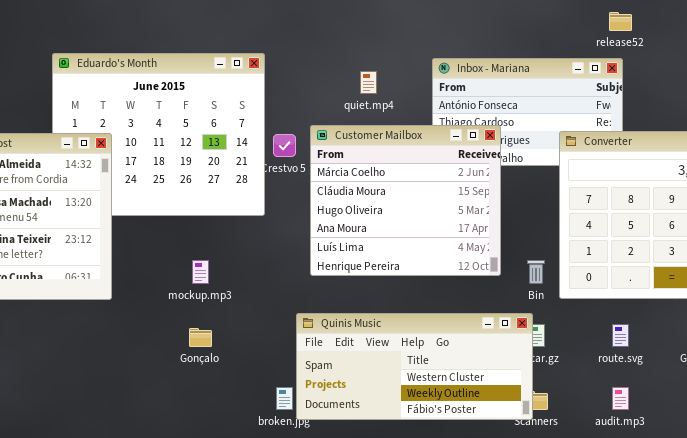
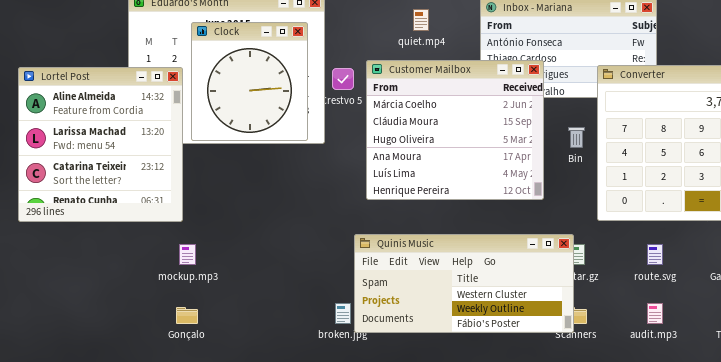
Clock: none -> [191,22,308,141], opened
mockup.mp3: [192,260,209,284] -> [179,244,196,265], moved
Bin: [527,260,545,284] -> [568,127,585,148], moved
Gonçalo: [189,328,212,347] -> [176,307,198,324], moved

